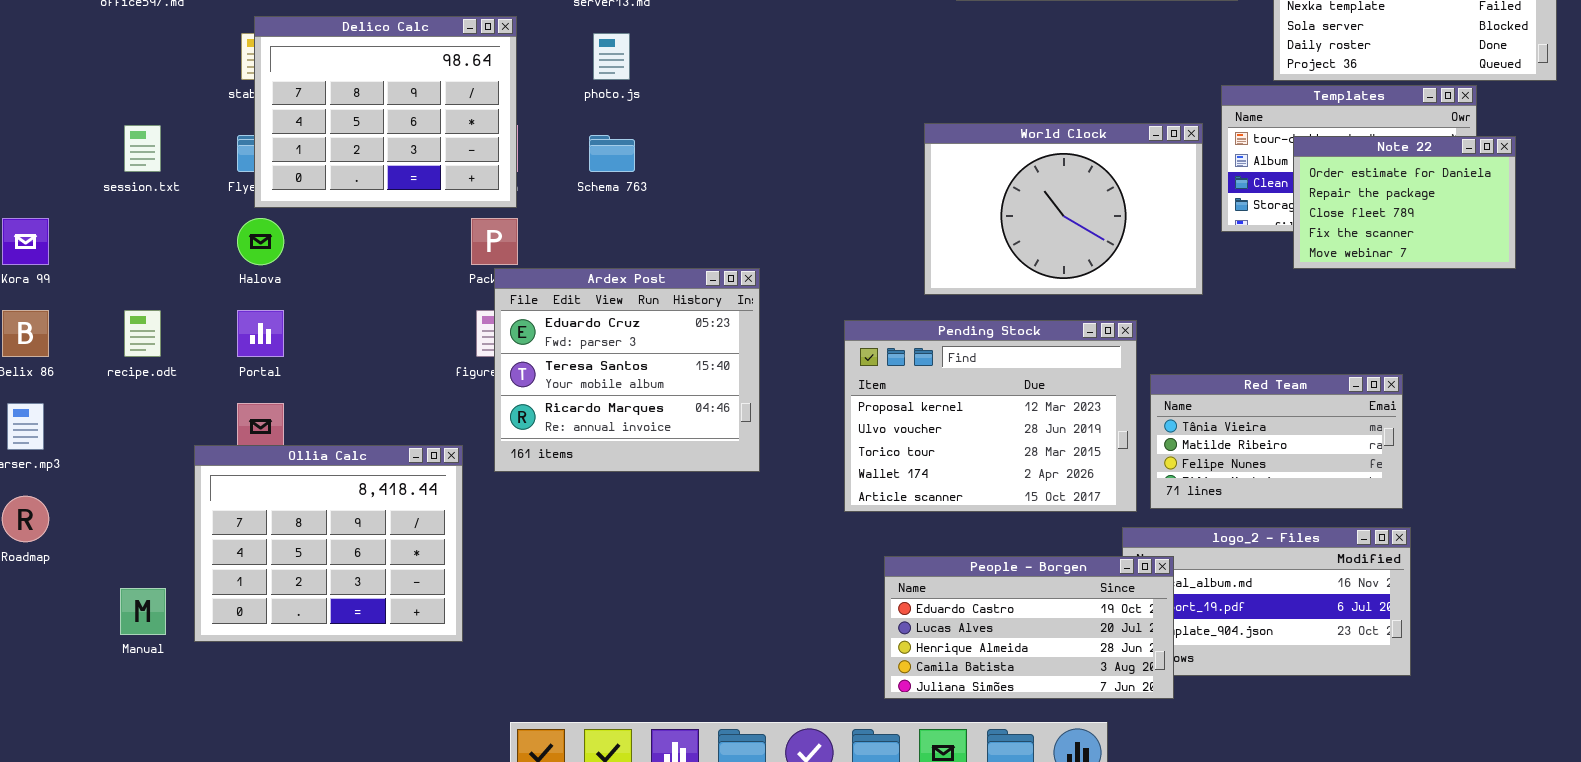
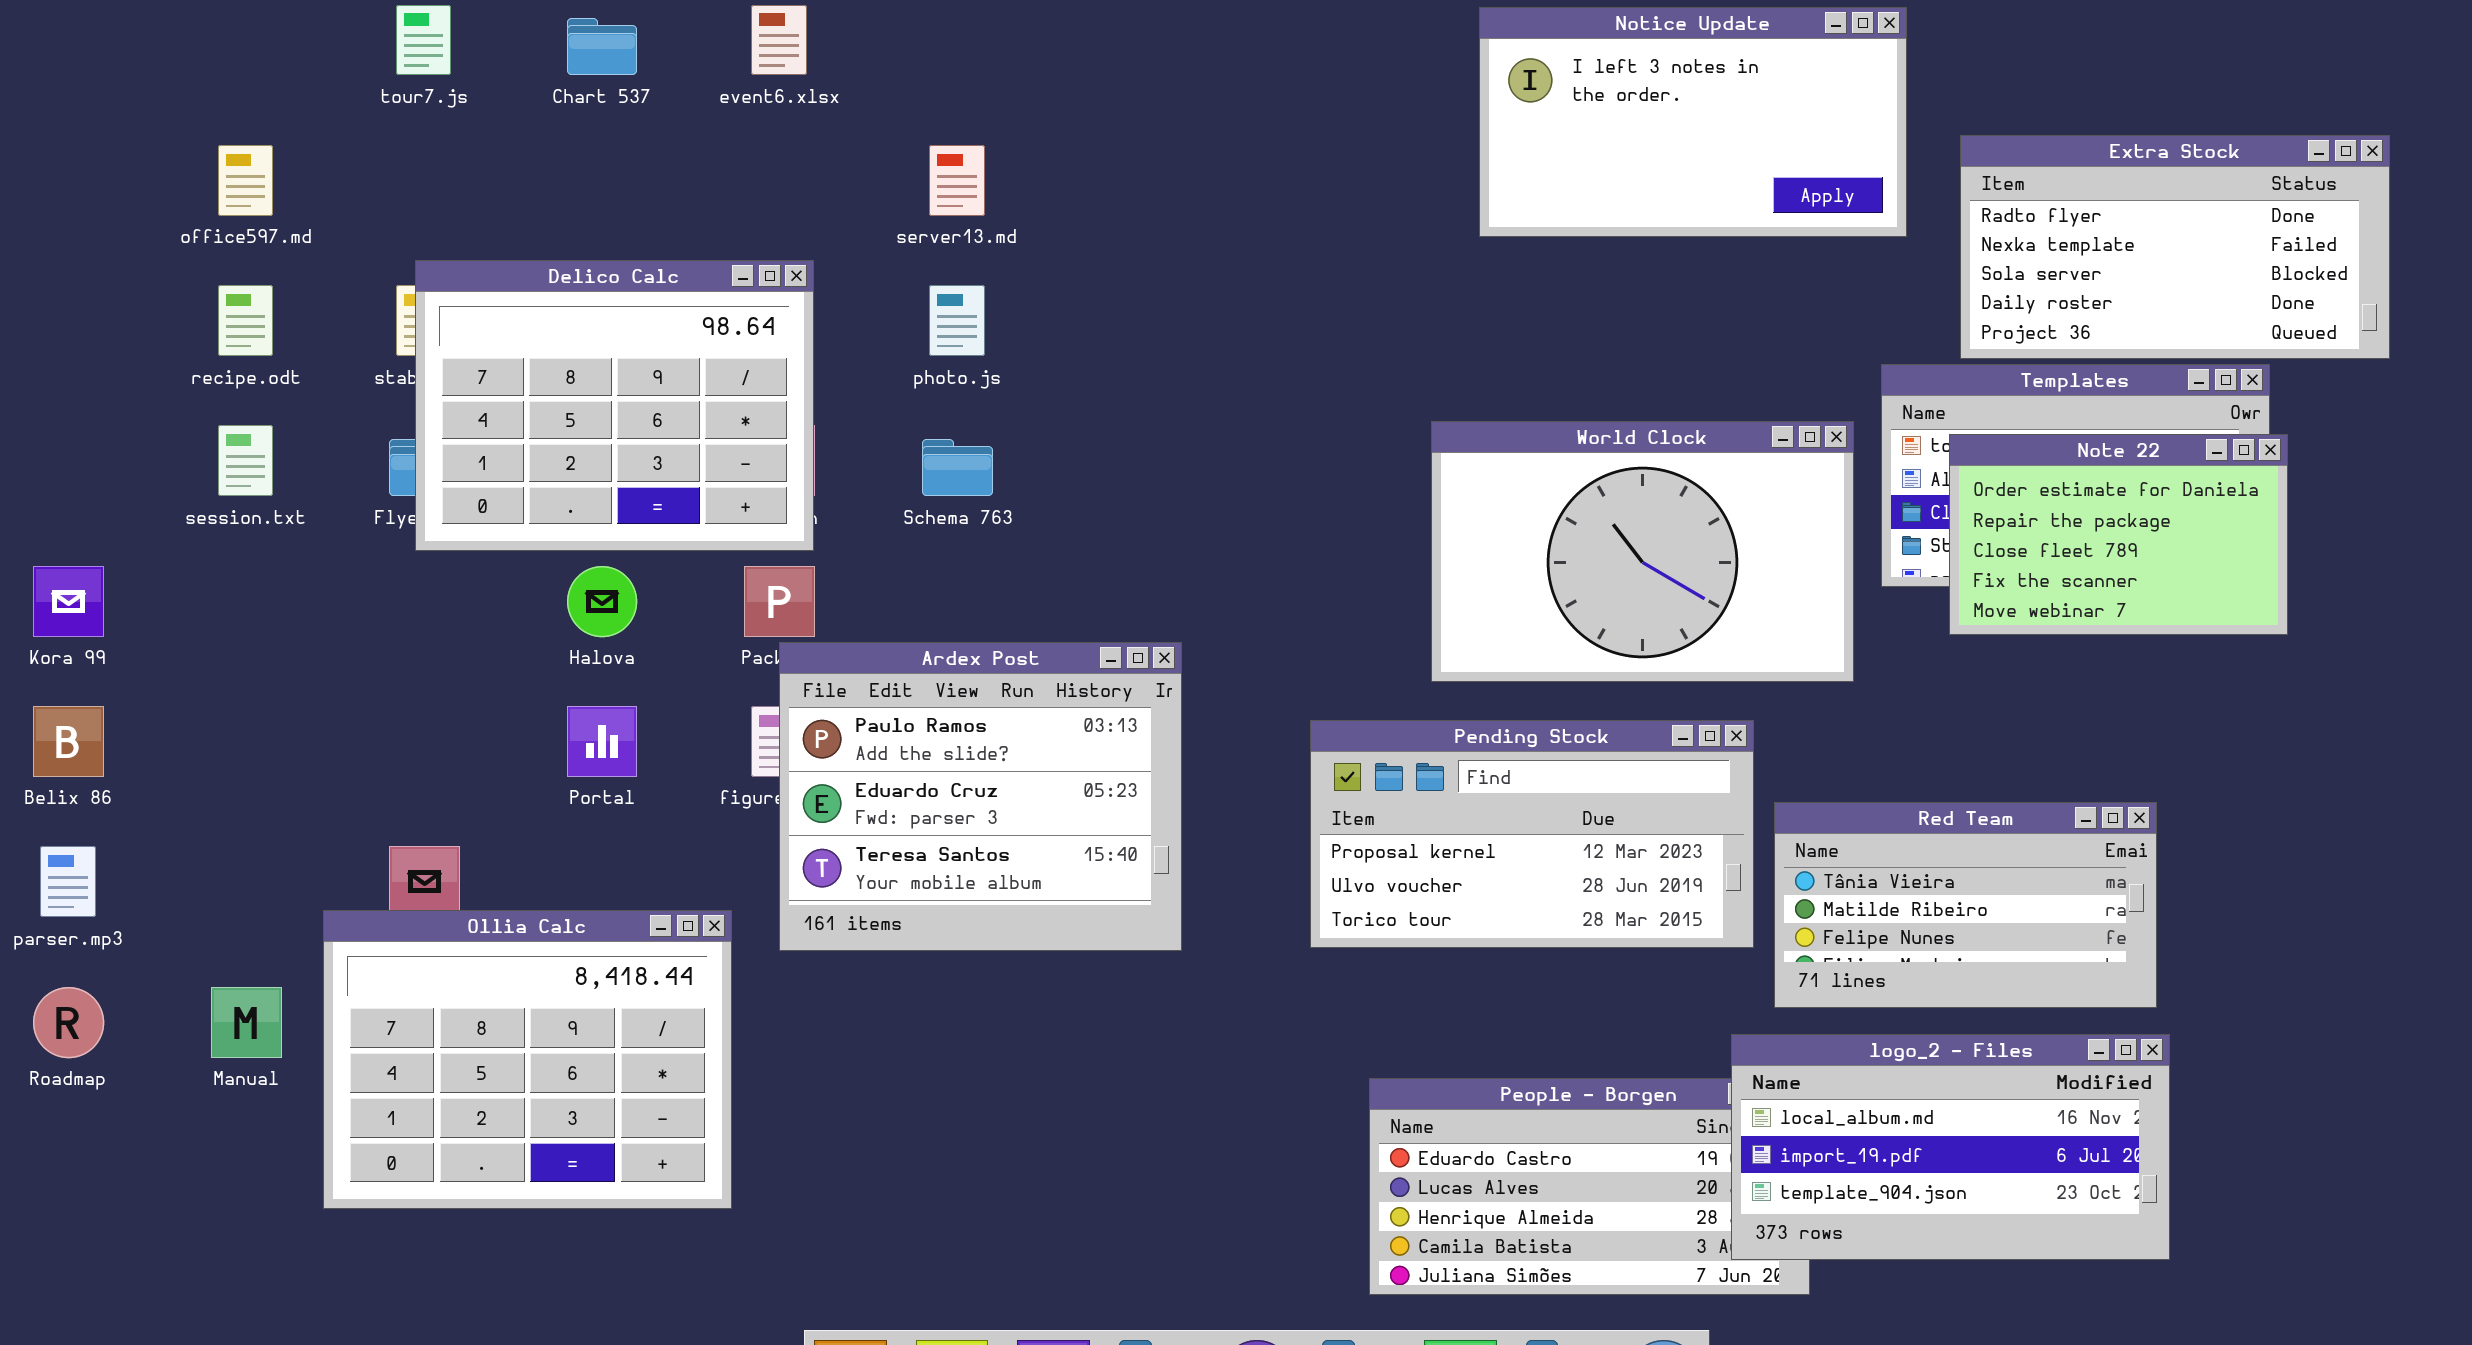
Note 22: [1293,136,1516,269] -> [1949,434,2288,635], moved
Halova: [237,218,284,265] -> [567,566,637,637], moved
Ardex Post: [494,268,760,472] -> [779,642,1182,951], scrolled up 1 row
recipe.odt: [124,310,161,357] -> [218,285,273,356], moved
Portal: [237,310,284,357] -> [567,706,637,777], moved
Pending Stock: [844,320,1137,512] -> [1310,720,1754,948], resized
logo_2 - Files: [1122,527,1411,676] -> [1731,1034,2170,1260], raised
Manual: [120,588,166,635] -> [211,987,282,1058], moved

